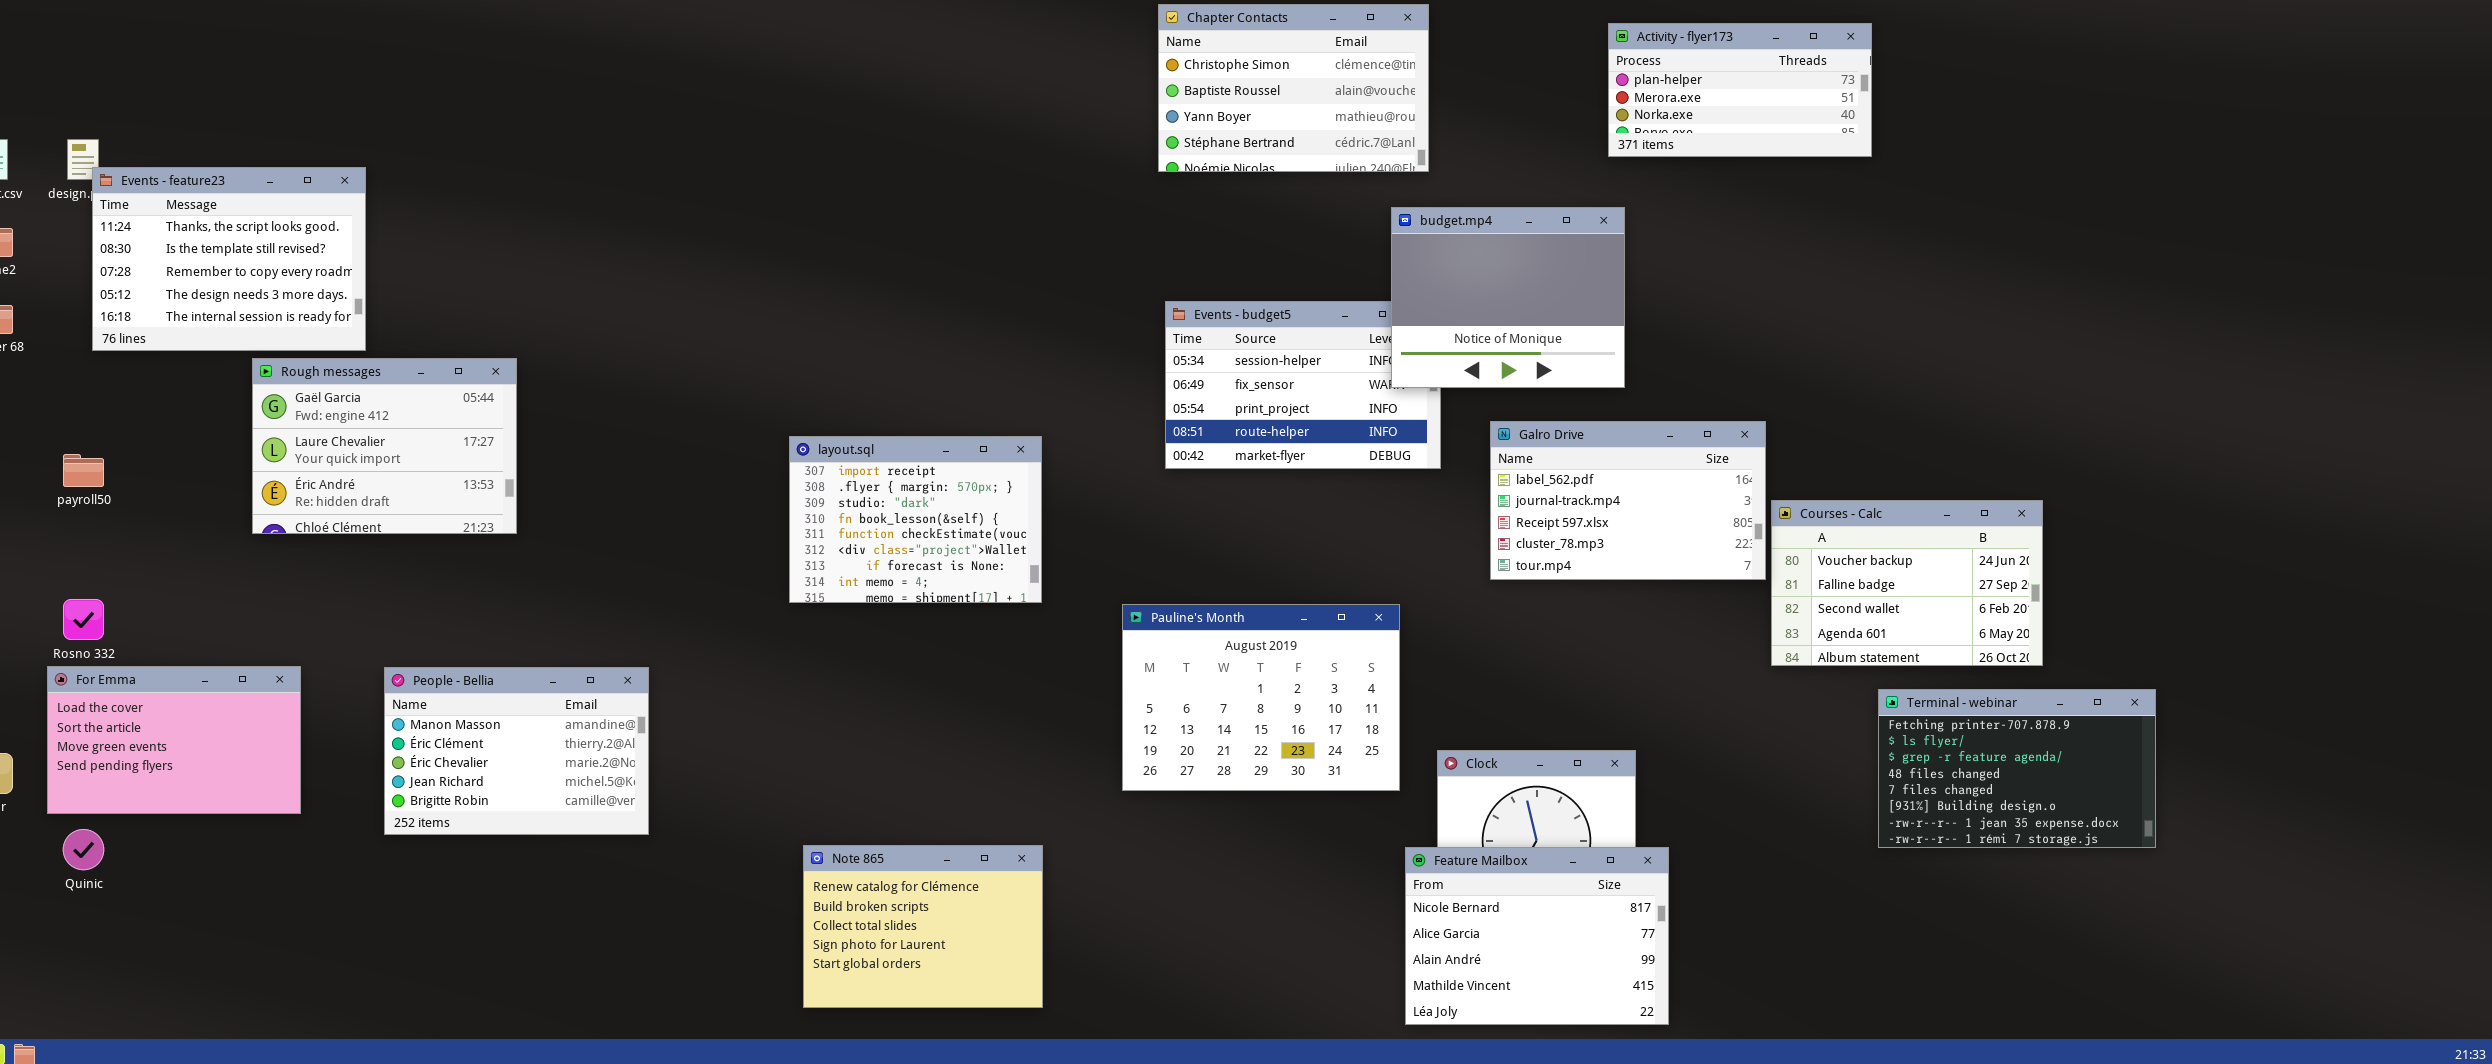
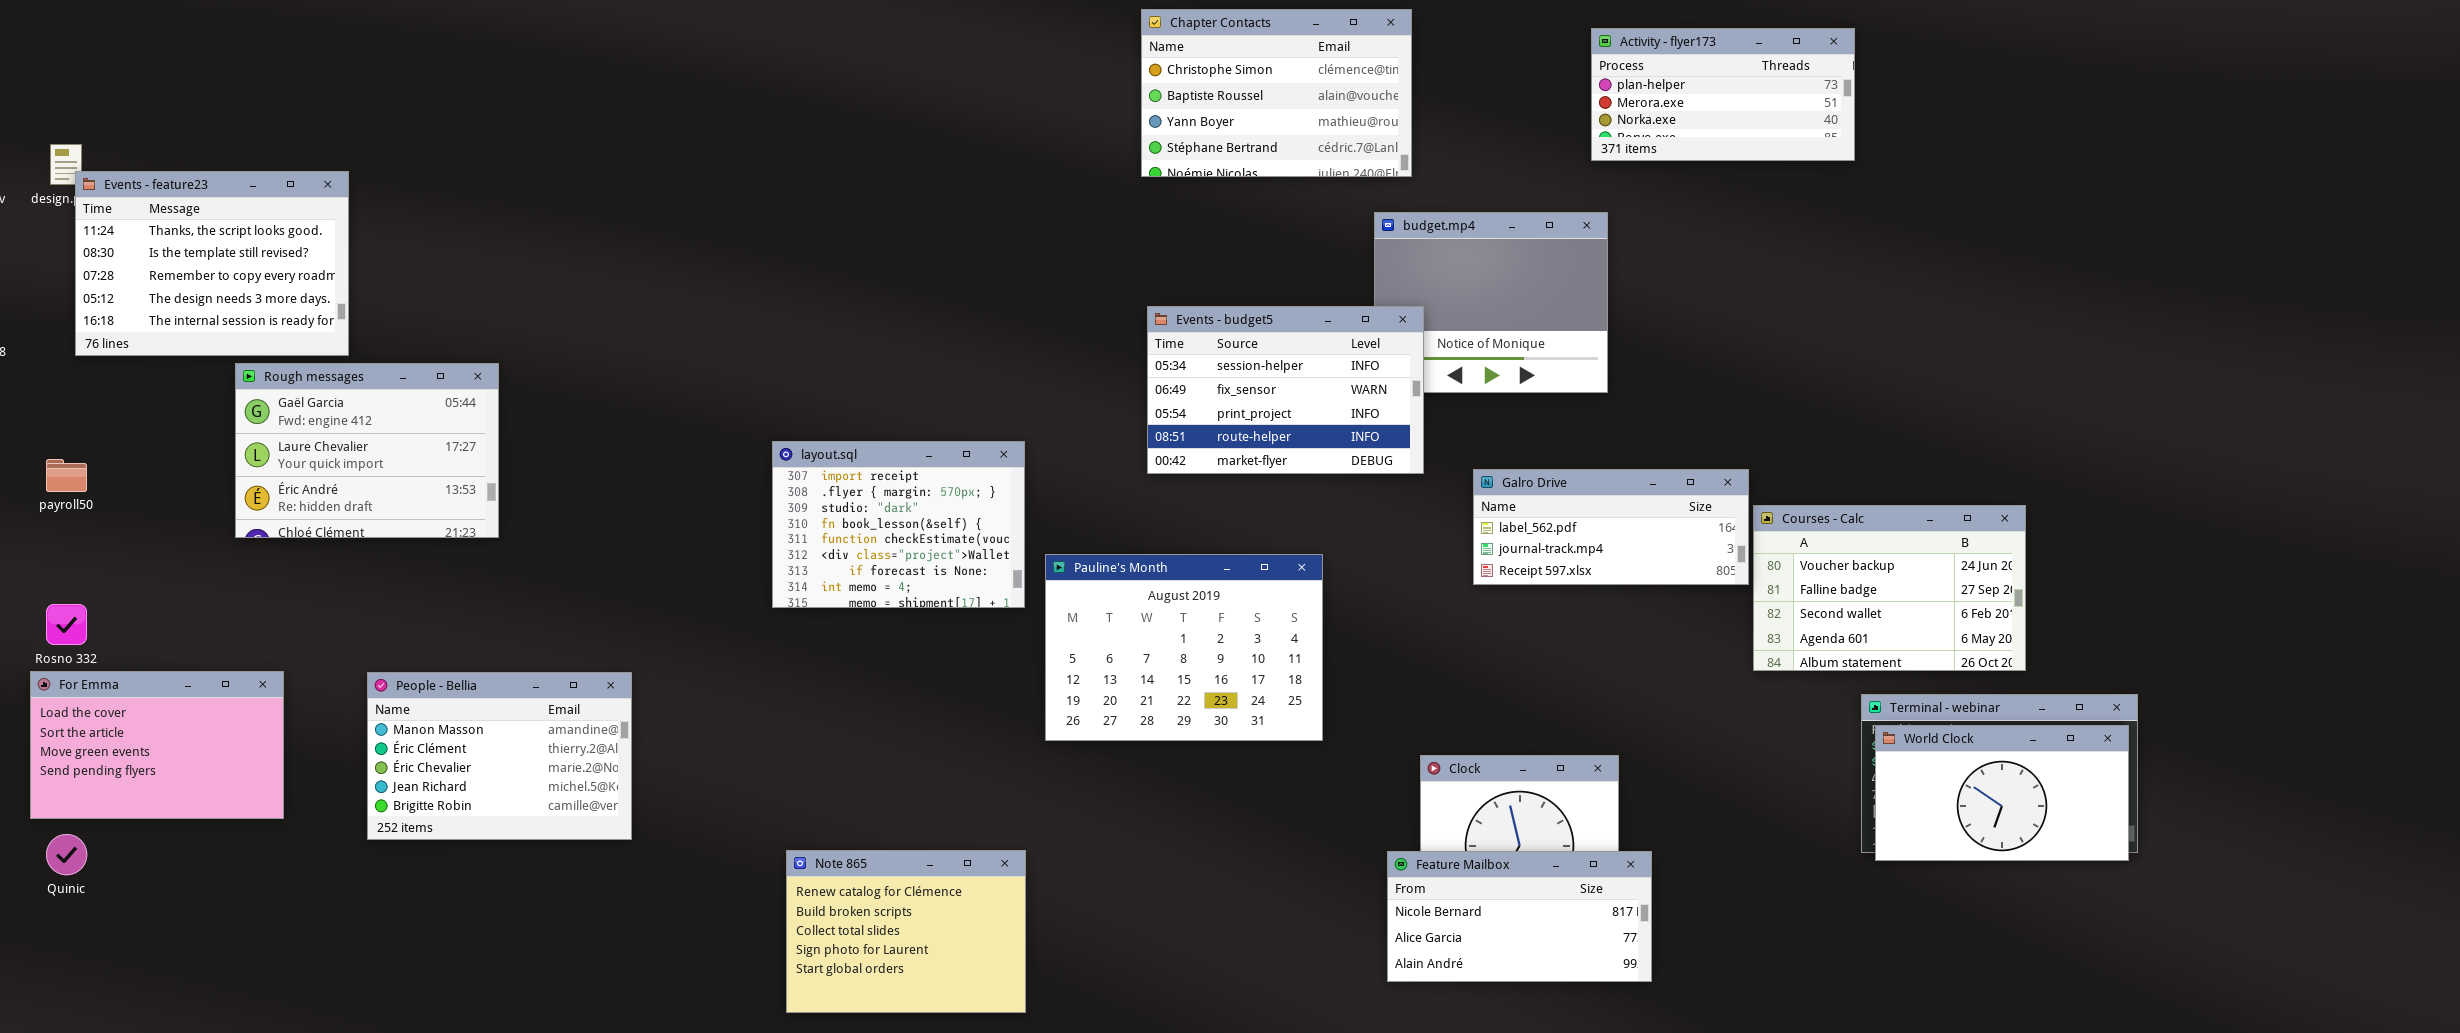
Events - budget5: [1165,301,1441,469] -> [1147,306,1424,474], raised
Galro Drive: [1490,421,1766,580] -> [1473,469,1749,585], resized
Pauline's Month: [1122,604,1400,791] -> [1045,554,1323,741], moved
World Clock: none -> [1875,725,2129,861], opened
Feature Mailbox: [1405,847,1669,1025] -> [1387,851,1652,982], resized

